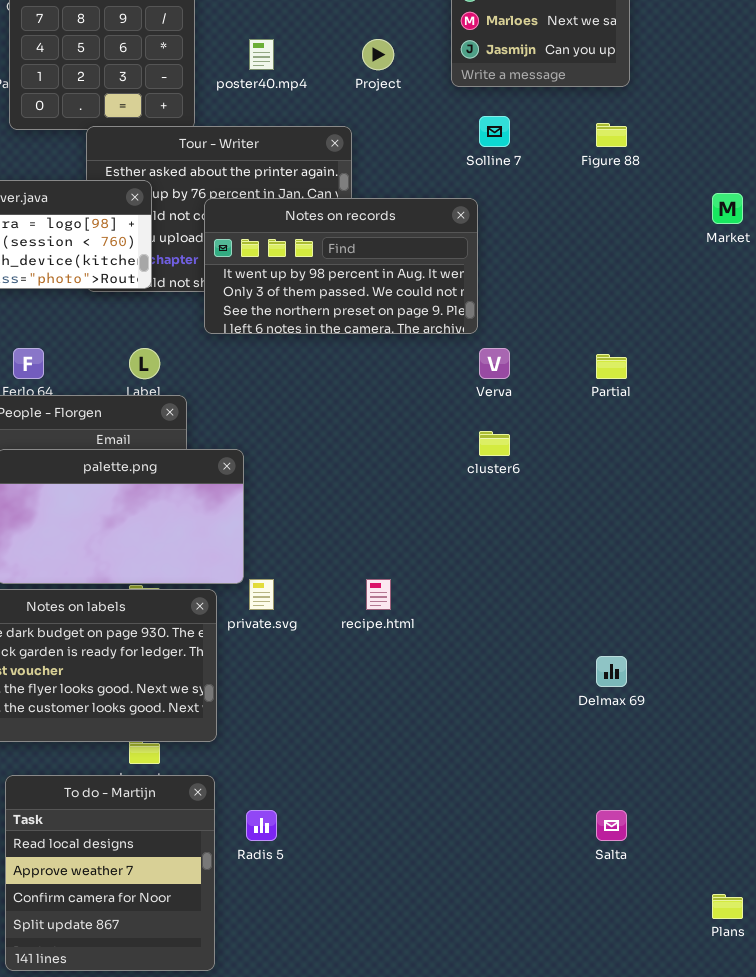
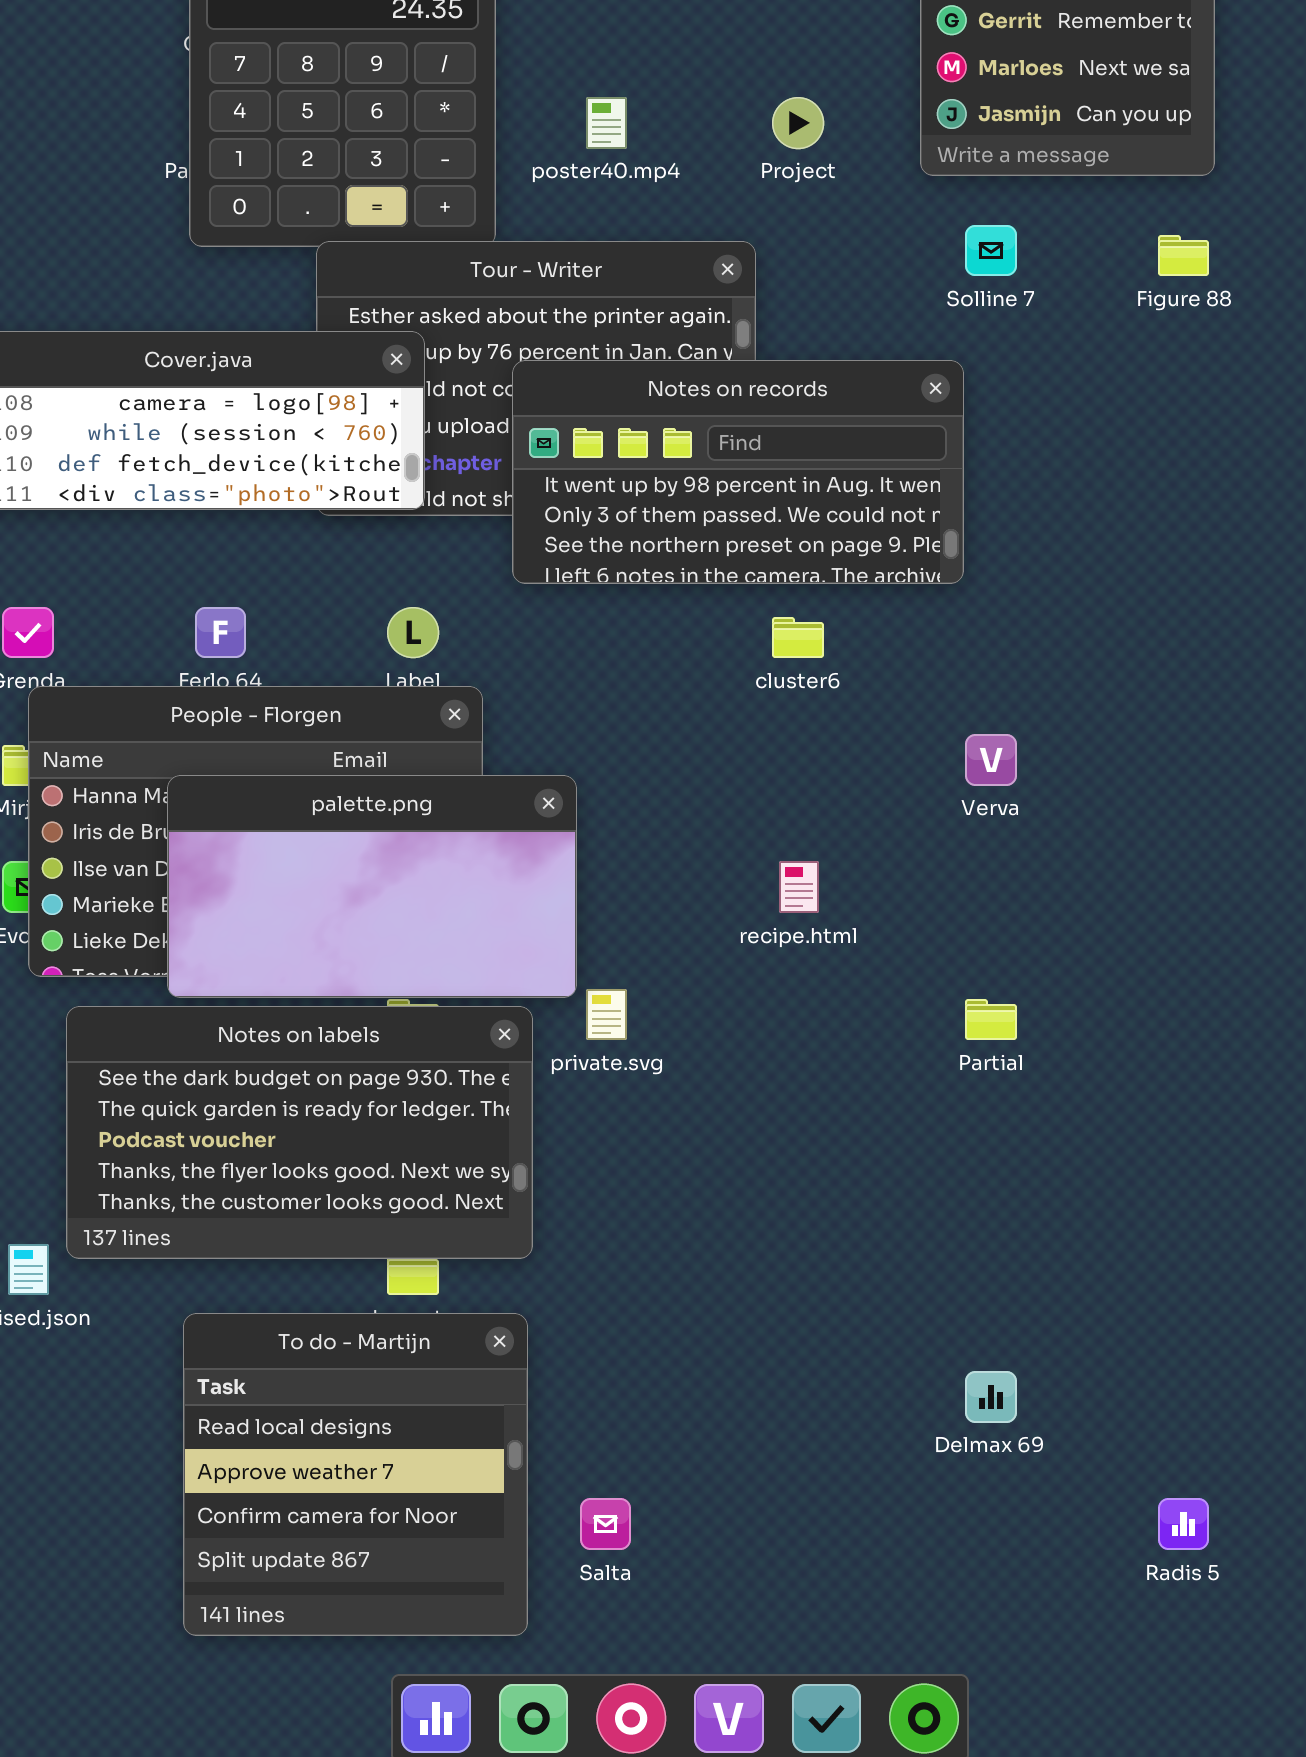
Verva: [479,348,510,379] -> [965,734,1017,786], moved
Partial: [596,354,627,379] -> [965,999,1017,1040], moved
cluster6: [479,431,510,456] -> [772,617,824,658], moved
recipe.html: [366,579,391,610] -> [779,861,819,913], moved
Delmax 69: [596,656,627,687] -> [965,1371,1017,1423], moved
Radis 5: [246,810,277,841] -> [1158,1498,1209,1550], moved
Salta: [596,810,627,841] -> [580,1498,631,1550], moved

